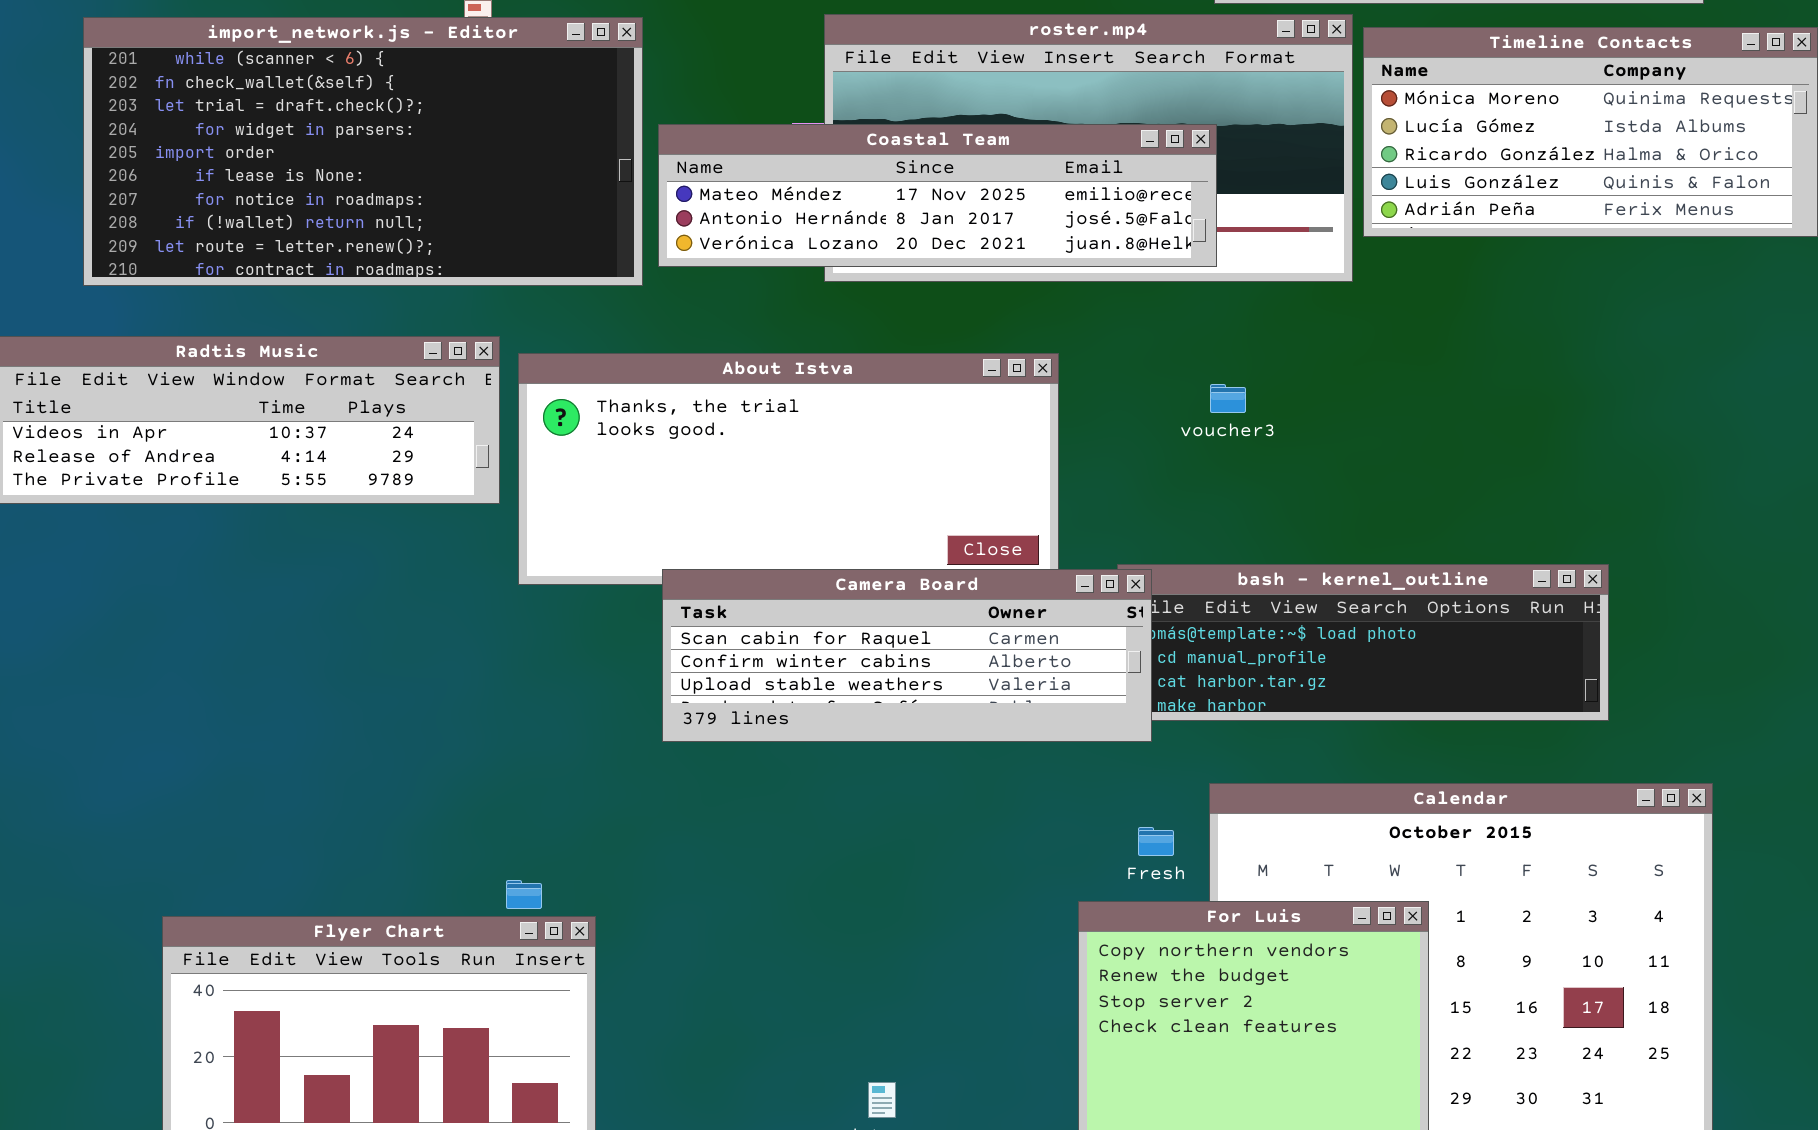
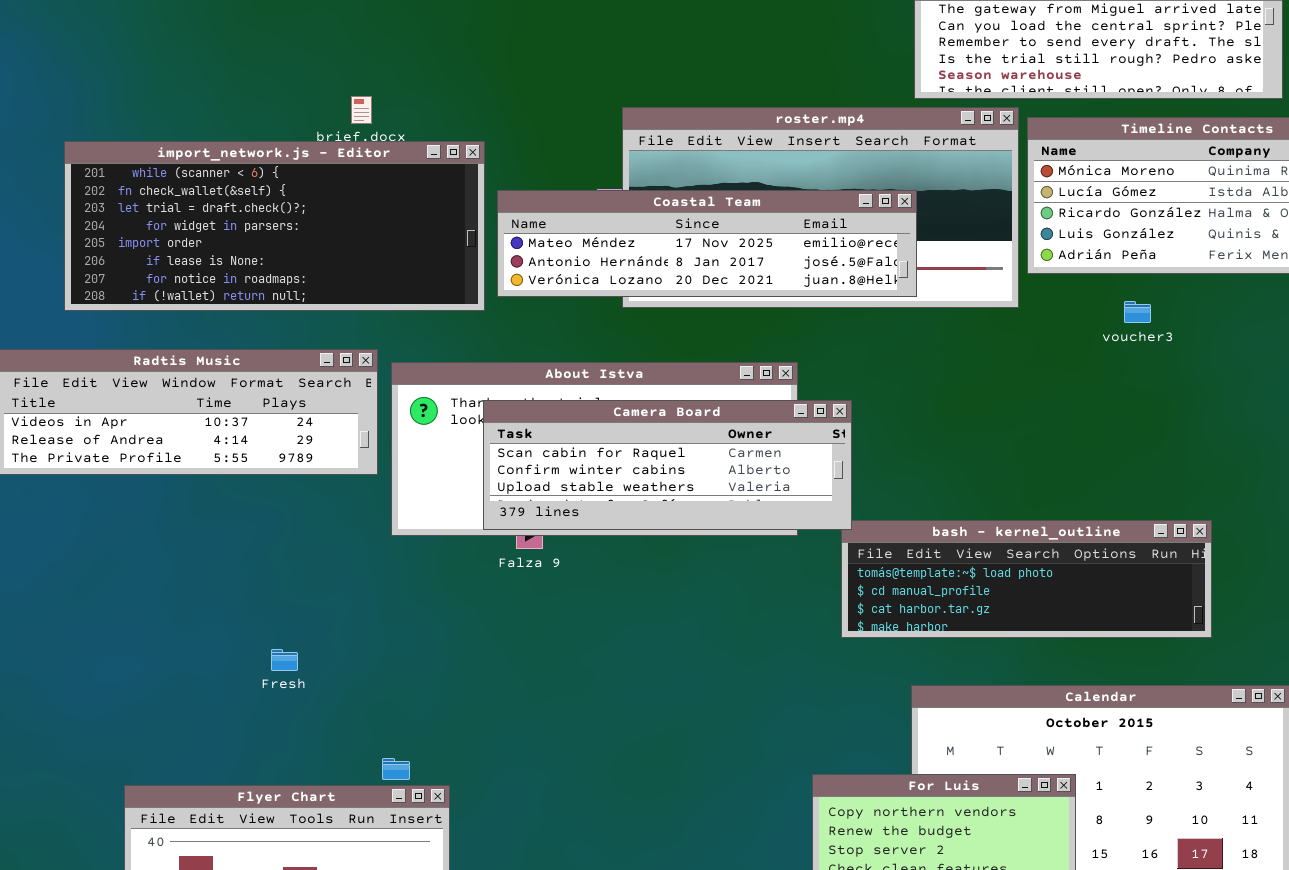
import_network.js - Editor: [83,17,643,286] -> [64,141,485,311], resized
voucher3: [1210,384,1246,413] -> [1124,301,1151,323], moved
Camera Board: [662,569,1152,742] -> [483,400,852,530], moved
Fresh: [1138,827,1174,856] -> [271,649,298,671], moved

